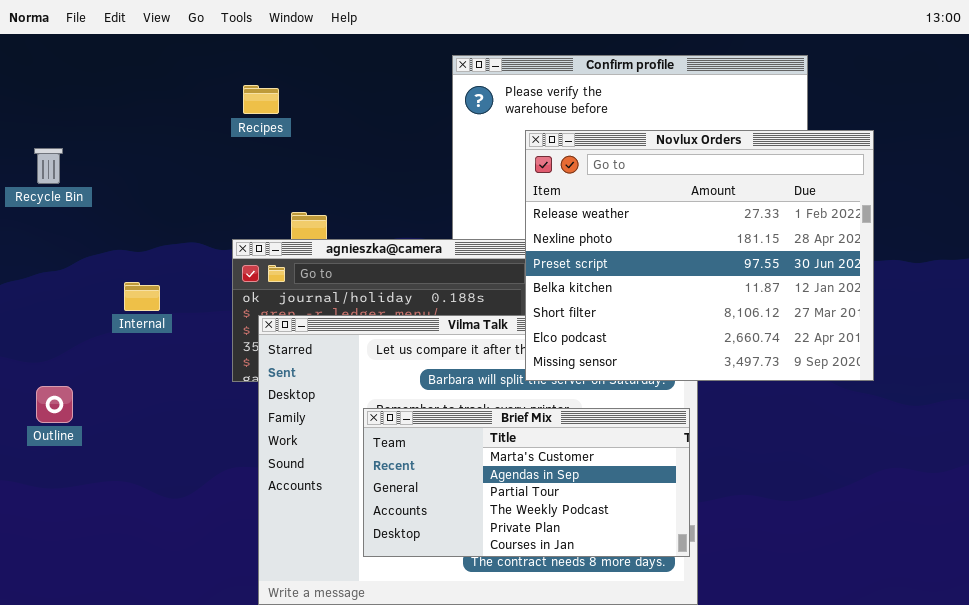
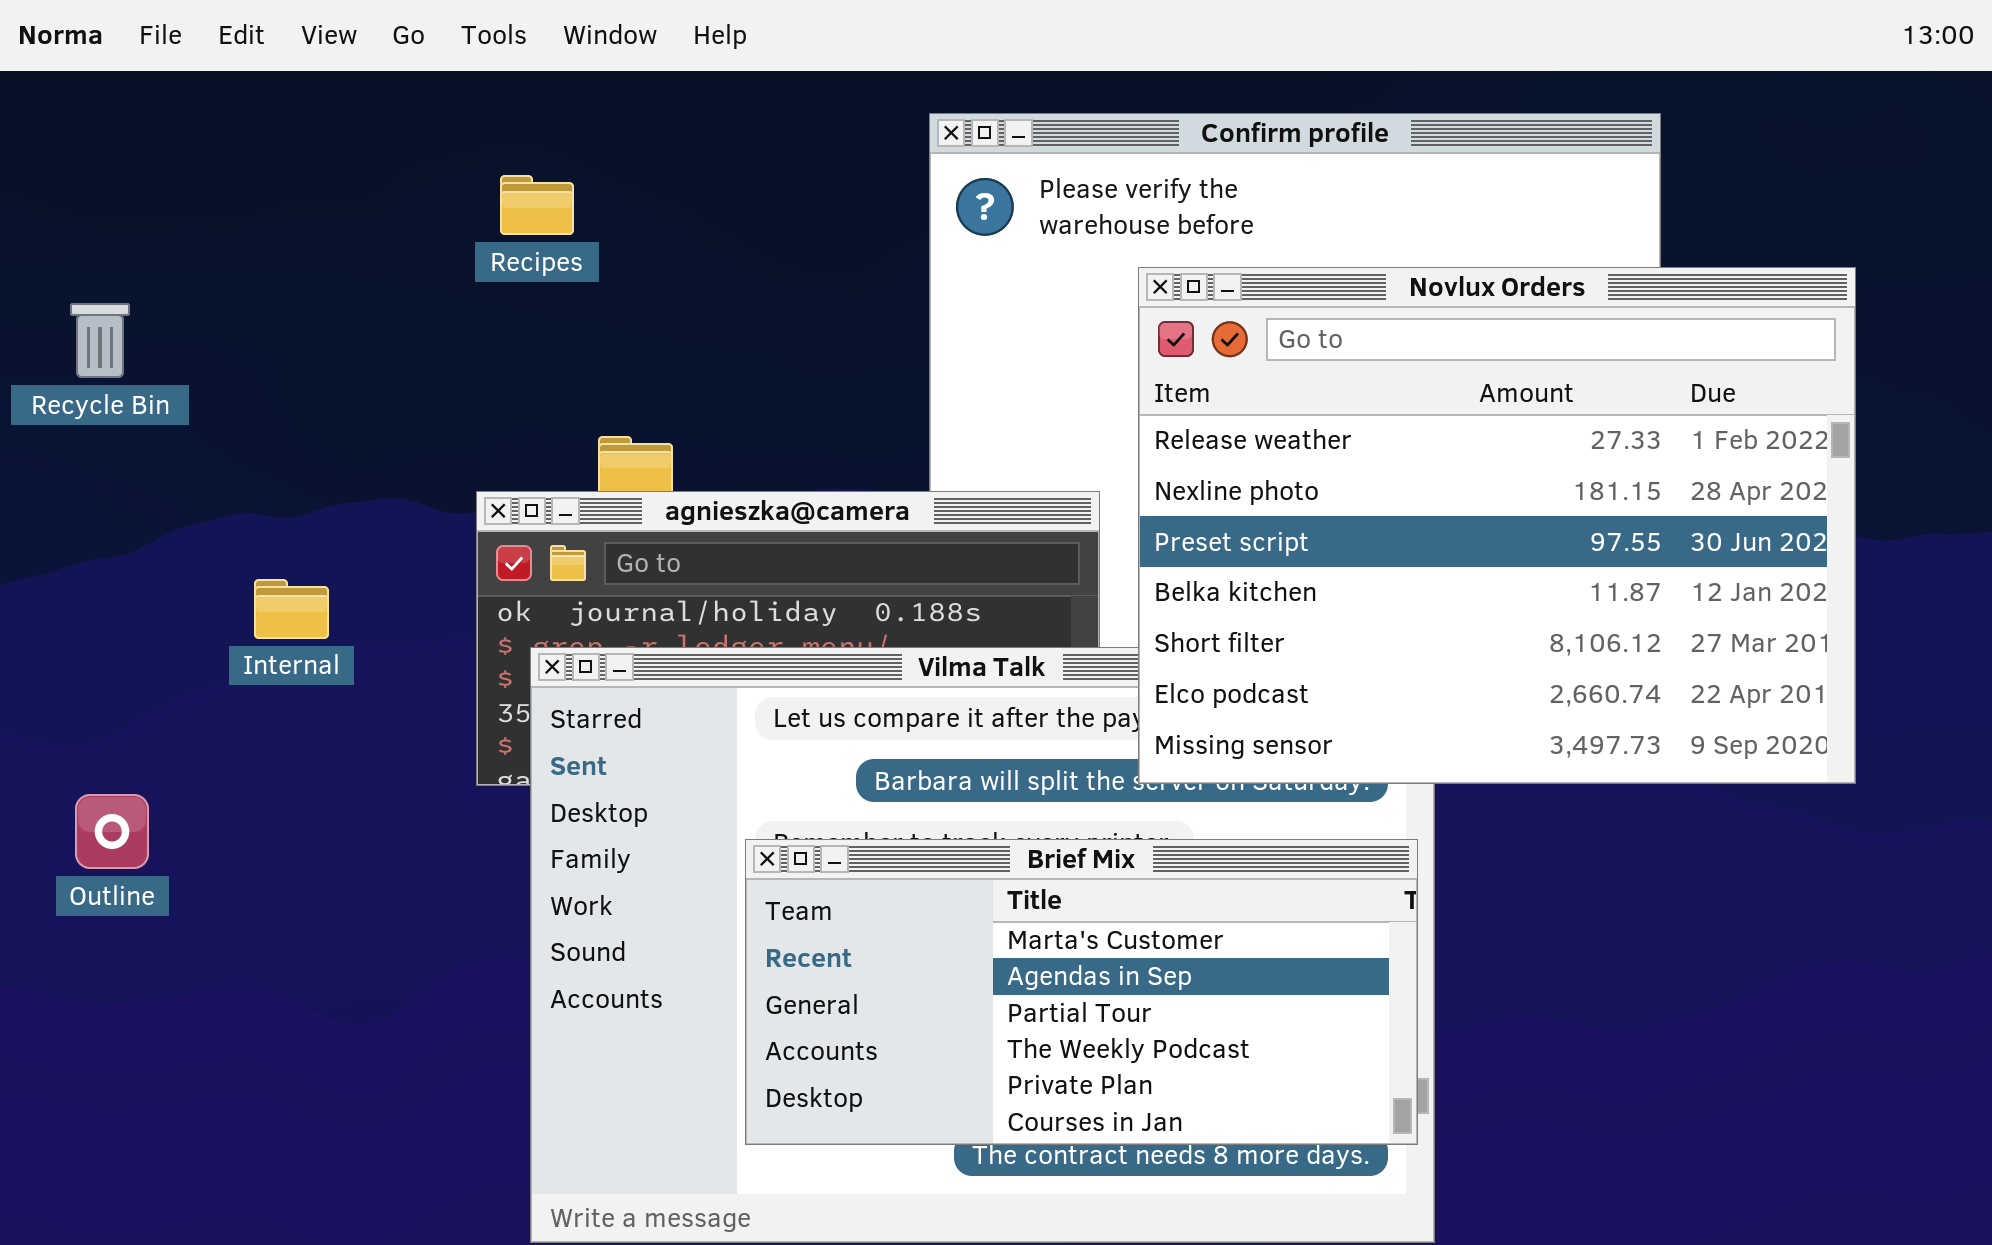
Novlux Orders: [525,130,874,381] -> [1138,267,1856,784], moved

